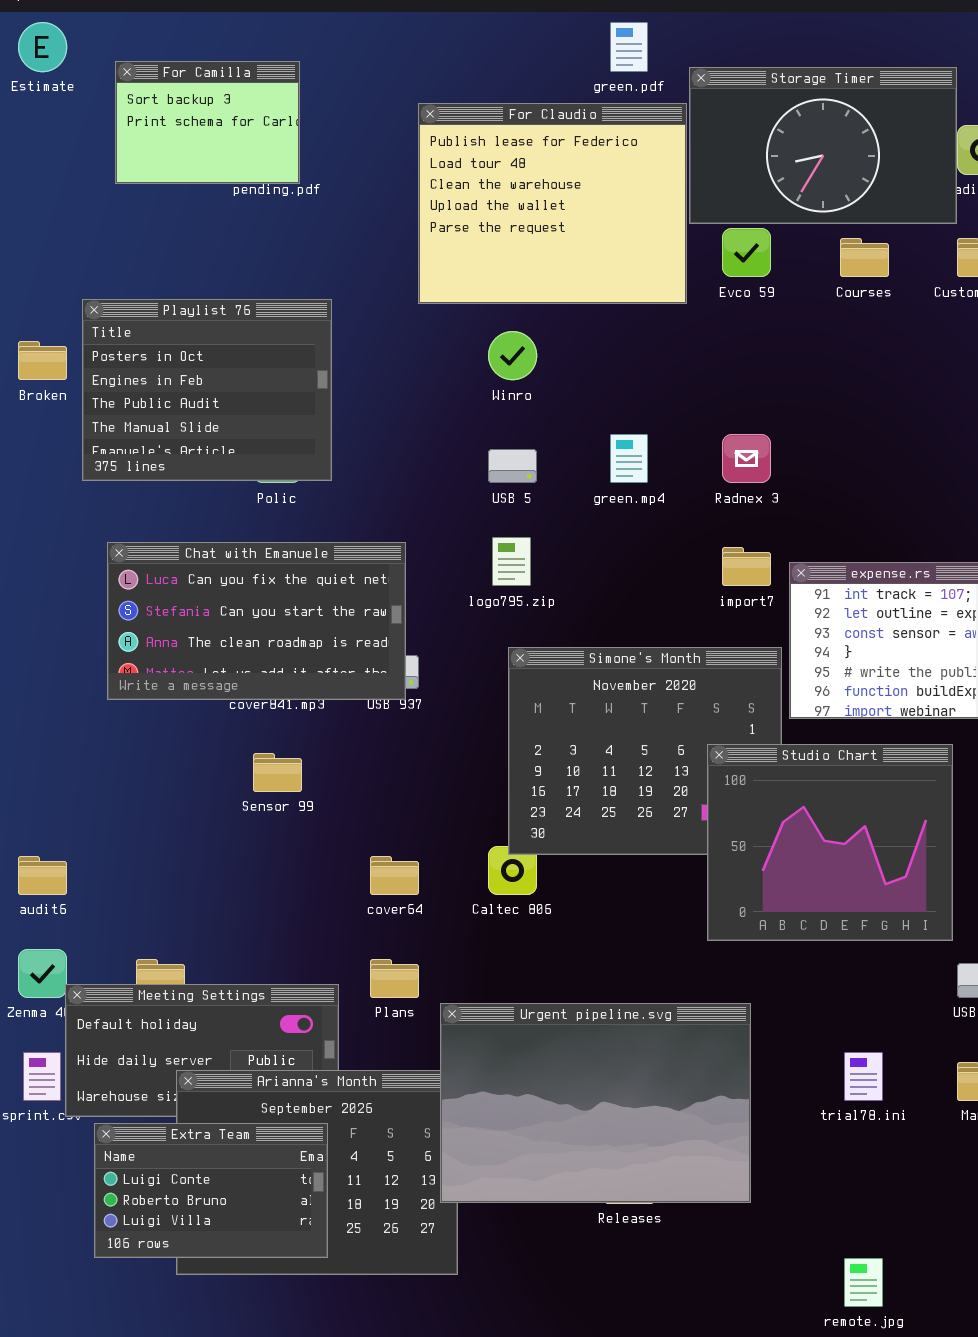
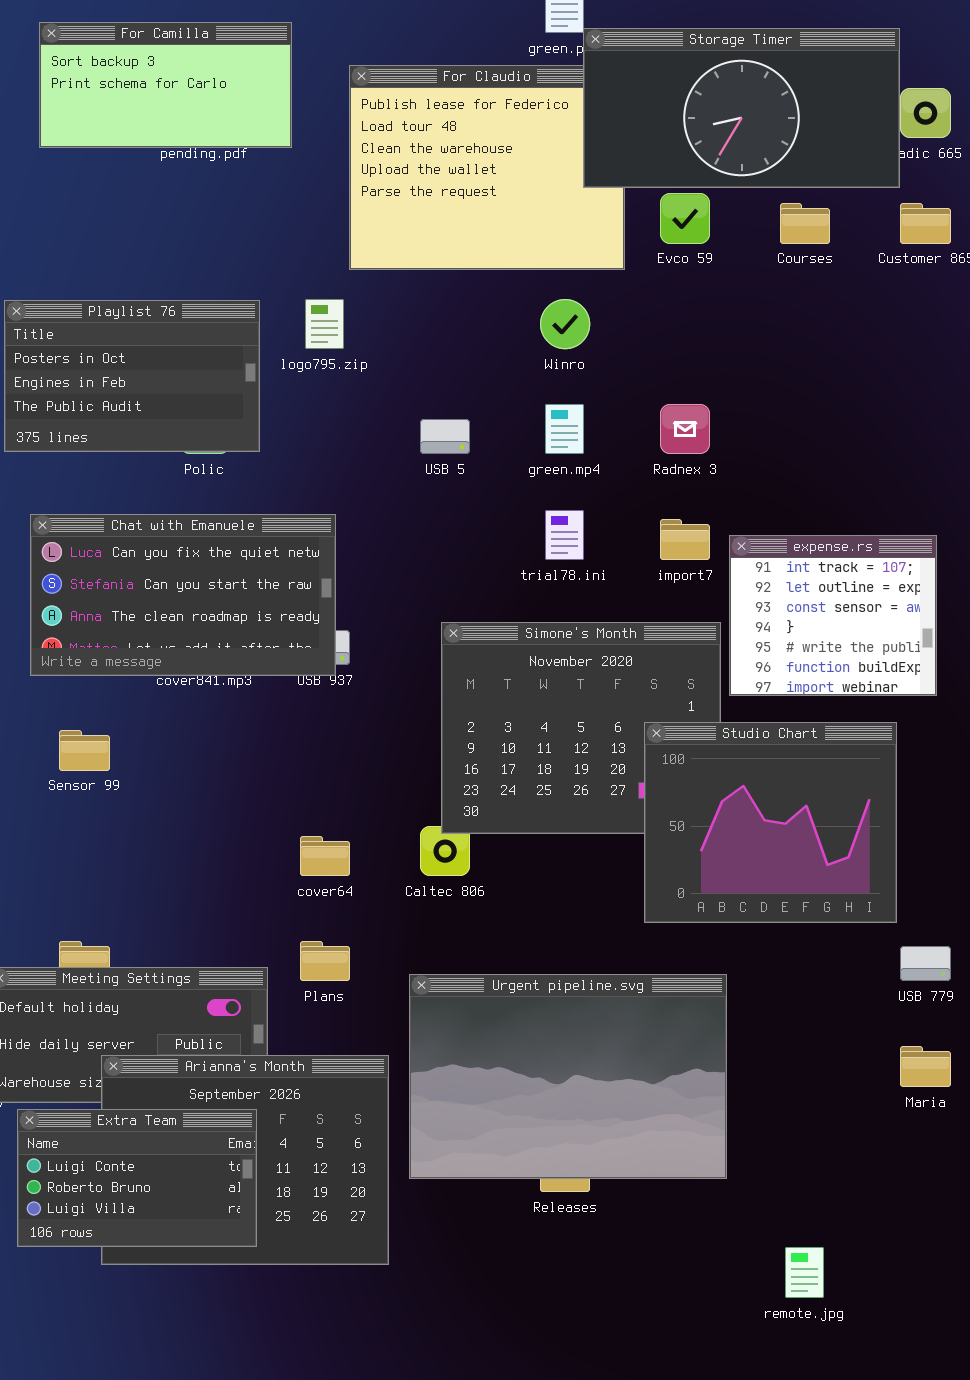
For Camilla: [115,61,300,184] -> [39,22,292,148], resized
Storage Timer: [689,67,957,224] -> [583,28,900,188], resized
Playlist 76: [82,299,332,481] -> [4,300,260,452], resized
Winro: [488,331,537,380] -> [540,299,590,349], moved
logo795.zip: [492,537,531,586] -> [305,299,344,349], moved
Sensor 99: [253,753,302,792] -> [59,730,110,771], moved
Urgent pipeline.svg: [440,1003,751,1203] -> [409,974,727,1179], moved
trial78.ini: [844,1052,883,1101] -> [545,510,584,560], moved

